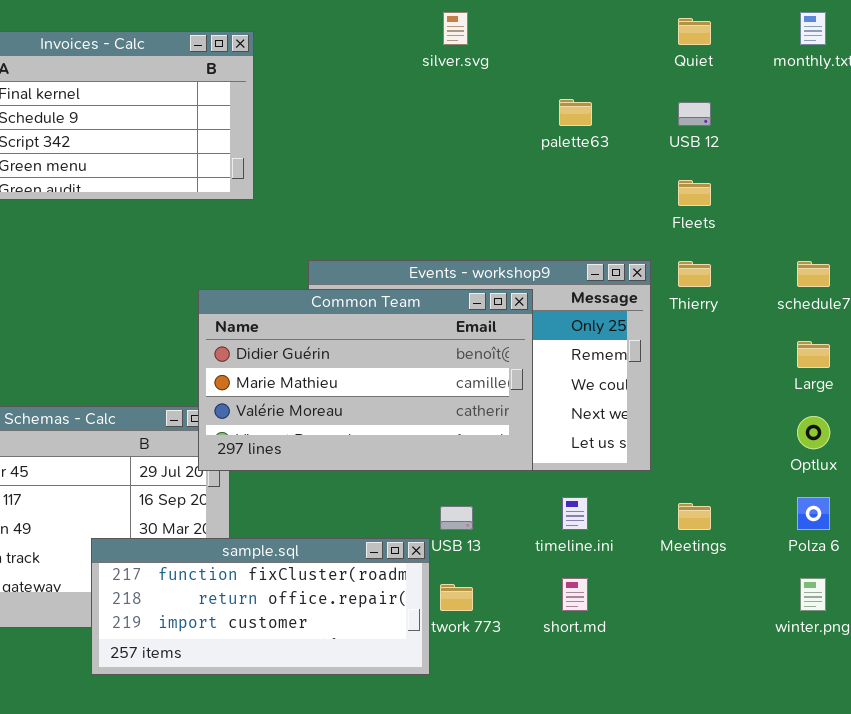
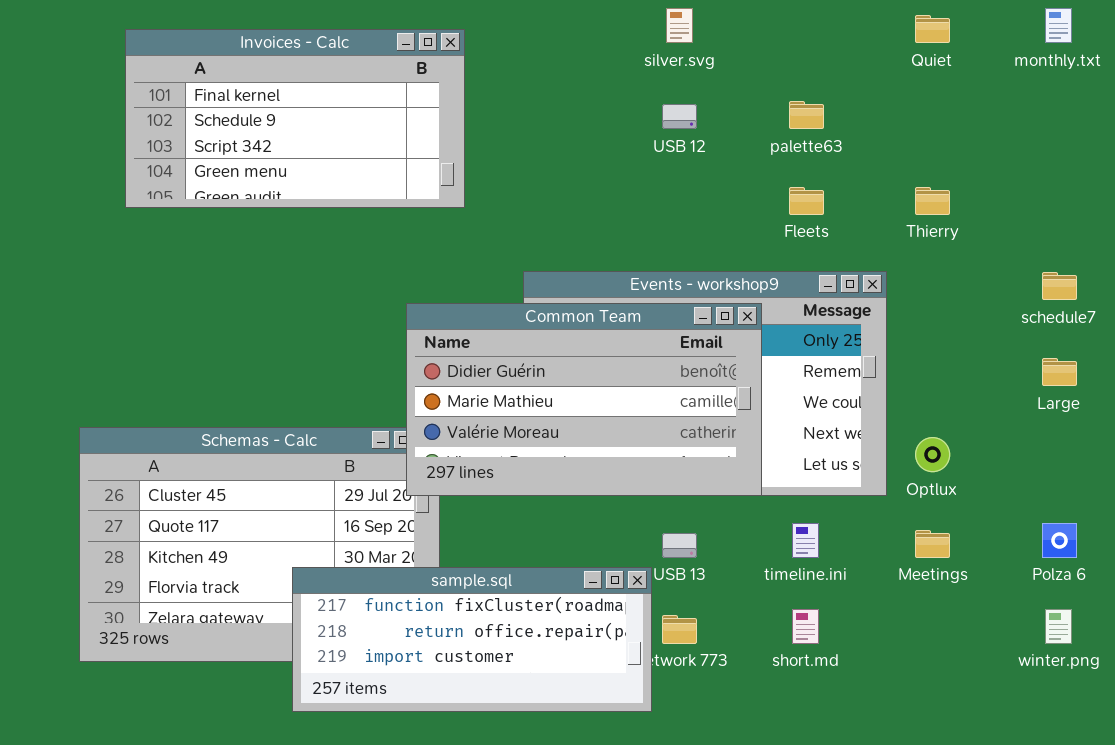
USB 12: [678,102,711,126] -> [662,104,697,129], moved
Fleets: [678,180,711,206] -> [789,187,824,215], moved
Thierry: [678,261,711,287] -> [915,187,950,215], moved
Optlux: [797,416,830,449] -> [915,437,950,472], moved

